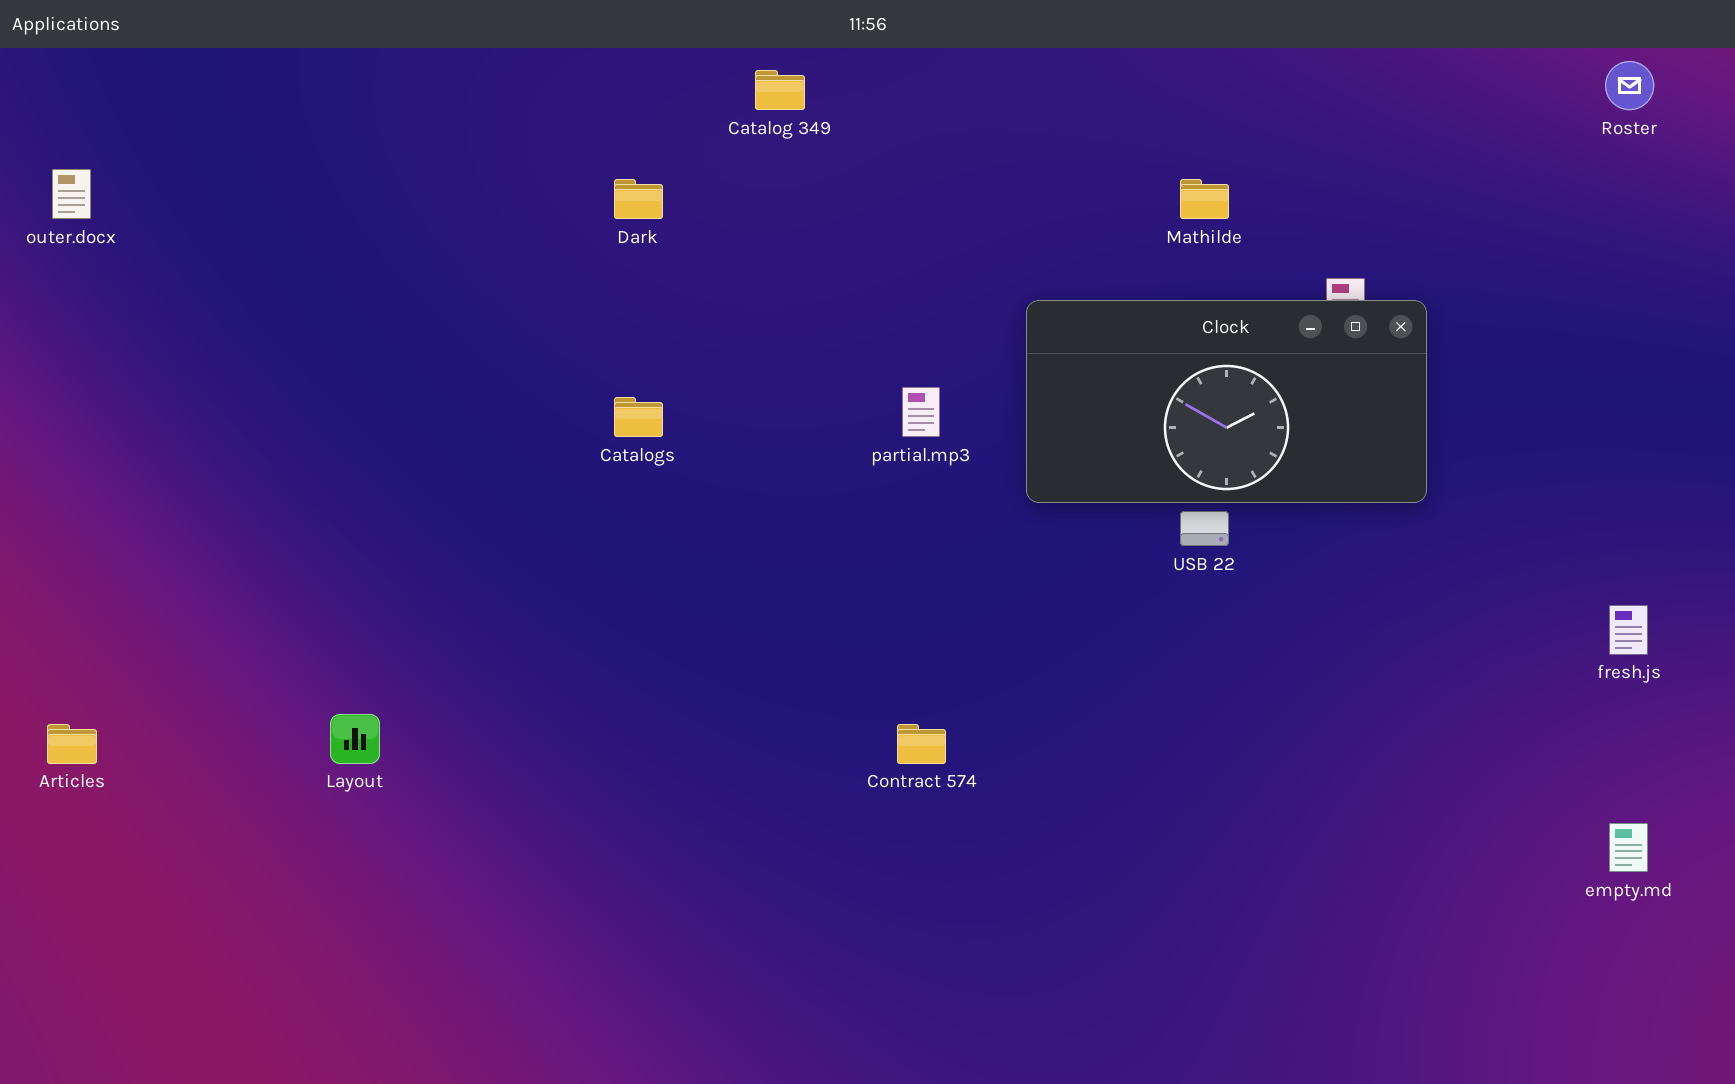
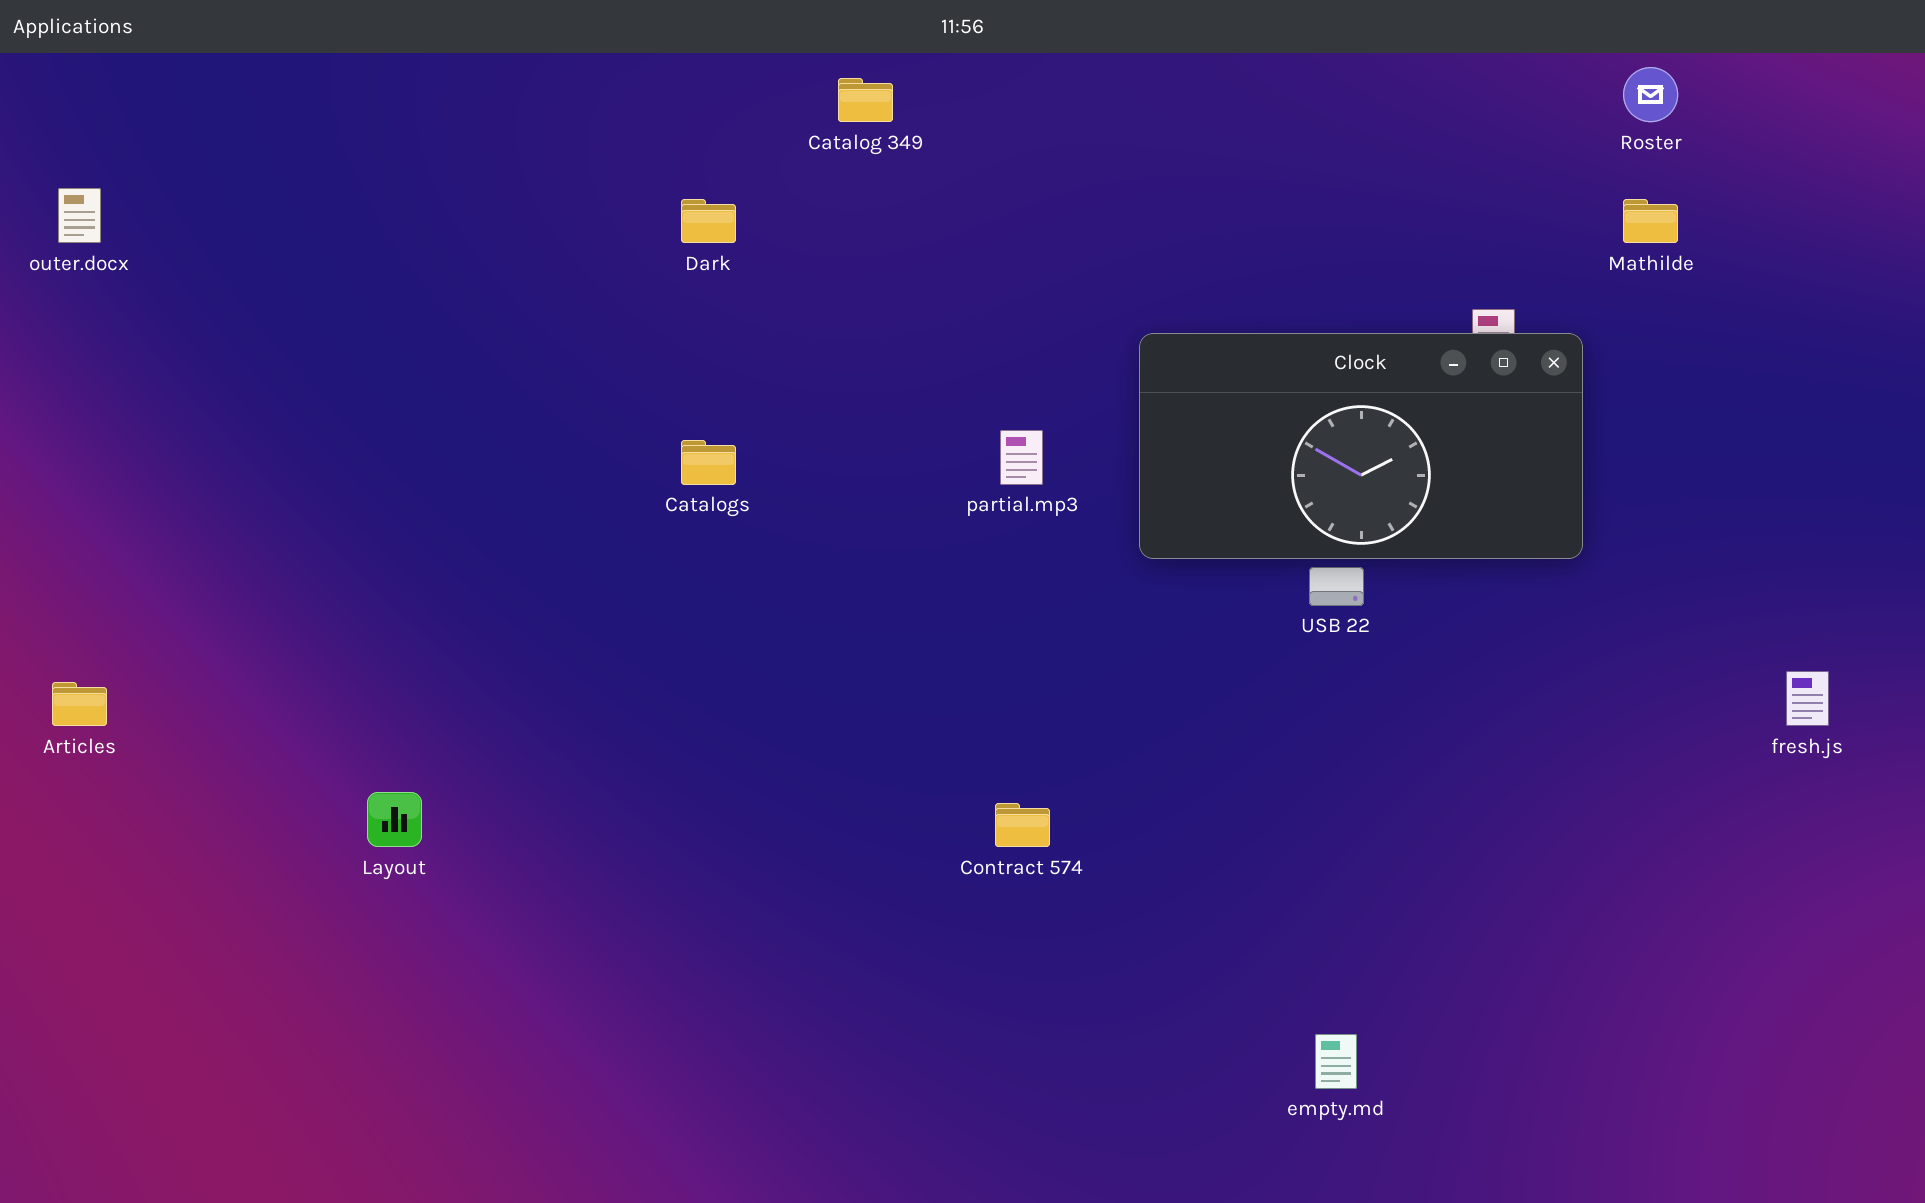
Roster: [1605,61,1654,110] -> [1623,67,1678,122], moved
Mathilde: [1180,179,1229,219] -> [1623,199,1678,243], moved
Articles: [47,724,97,764] -> [52,682,107,726], moved
empty.md: [1609,823,1648,872] -> [1315,1034,1357,1089], moved

